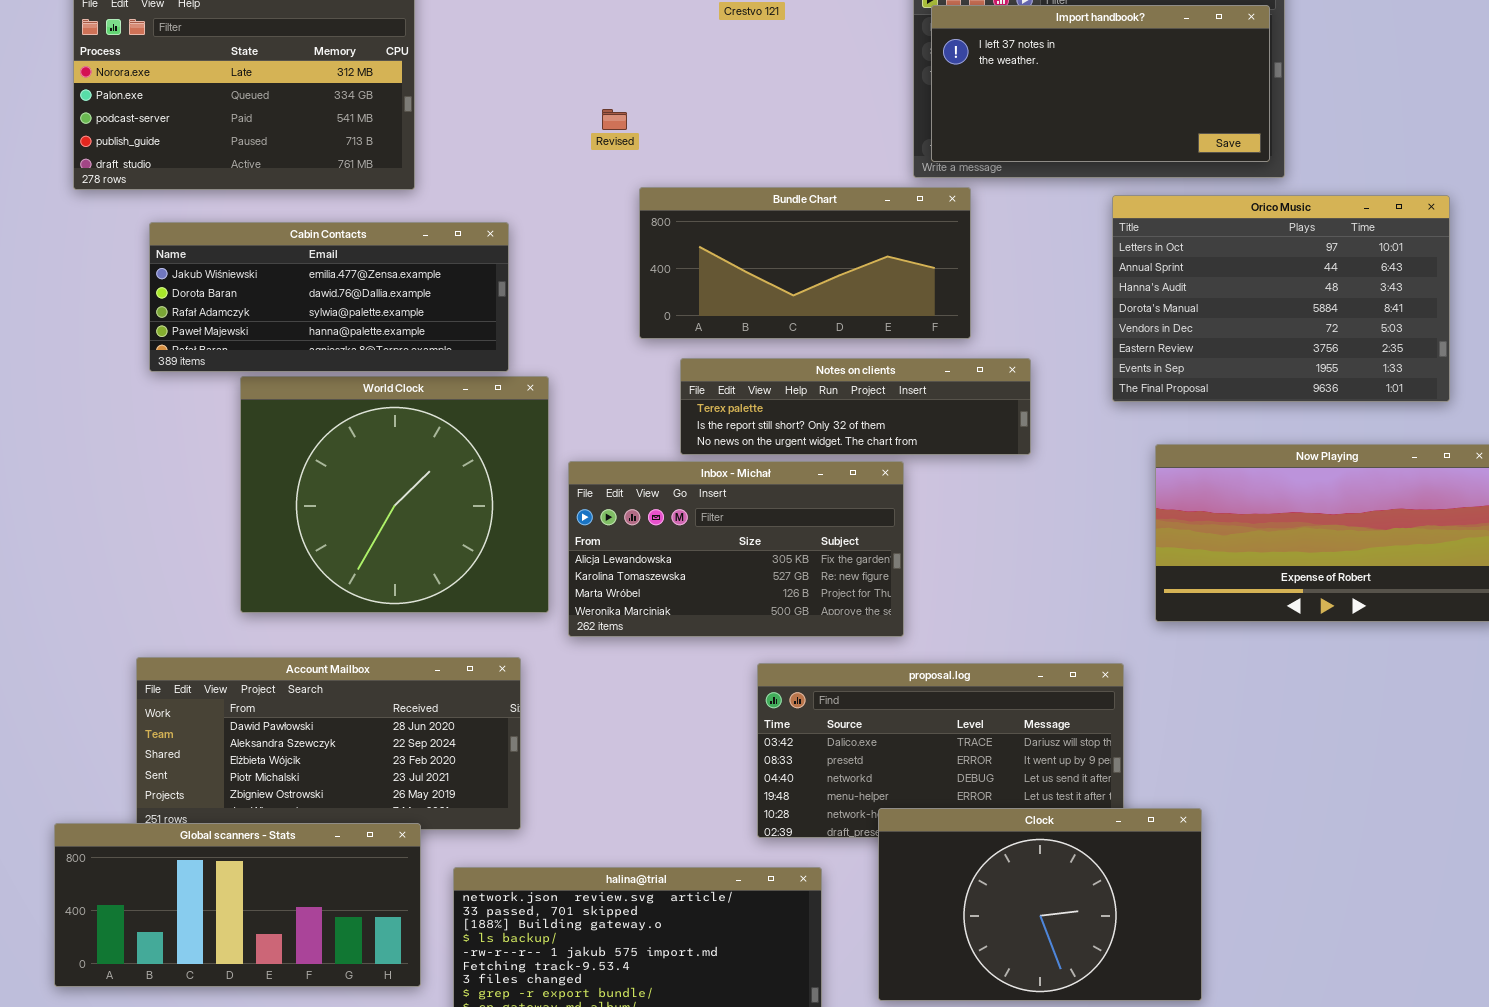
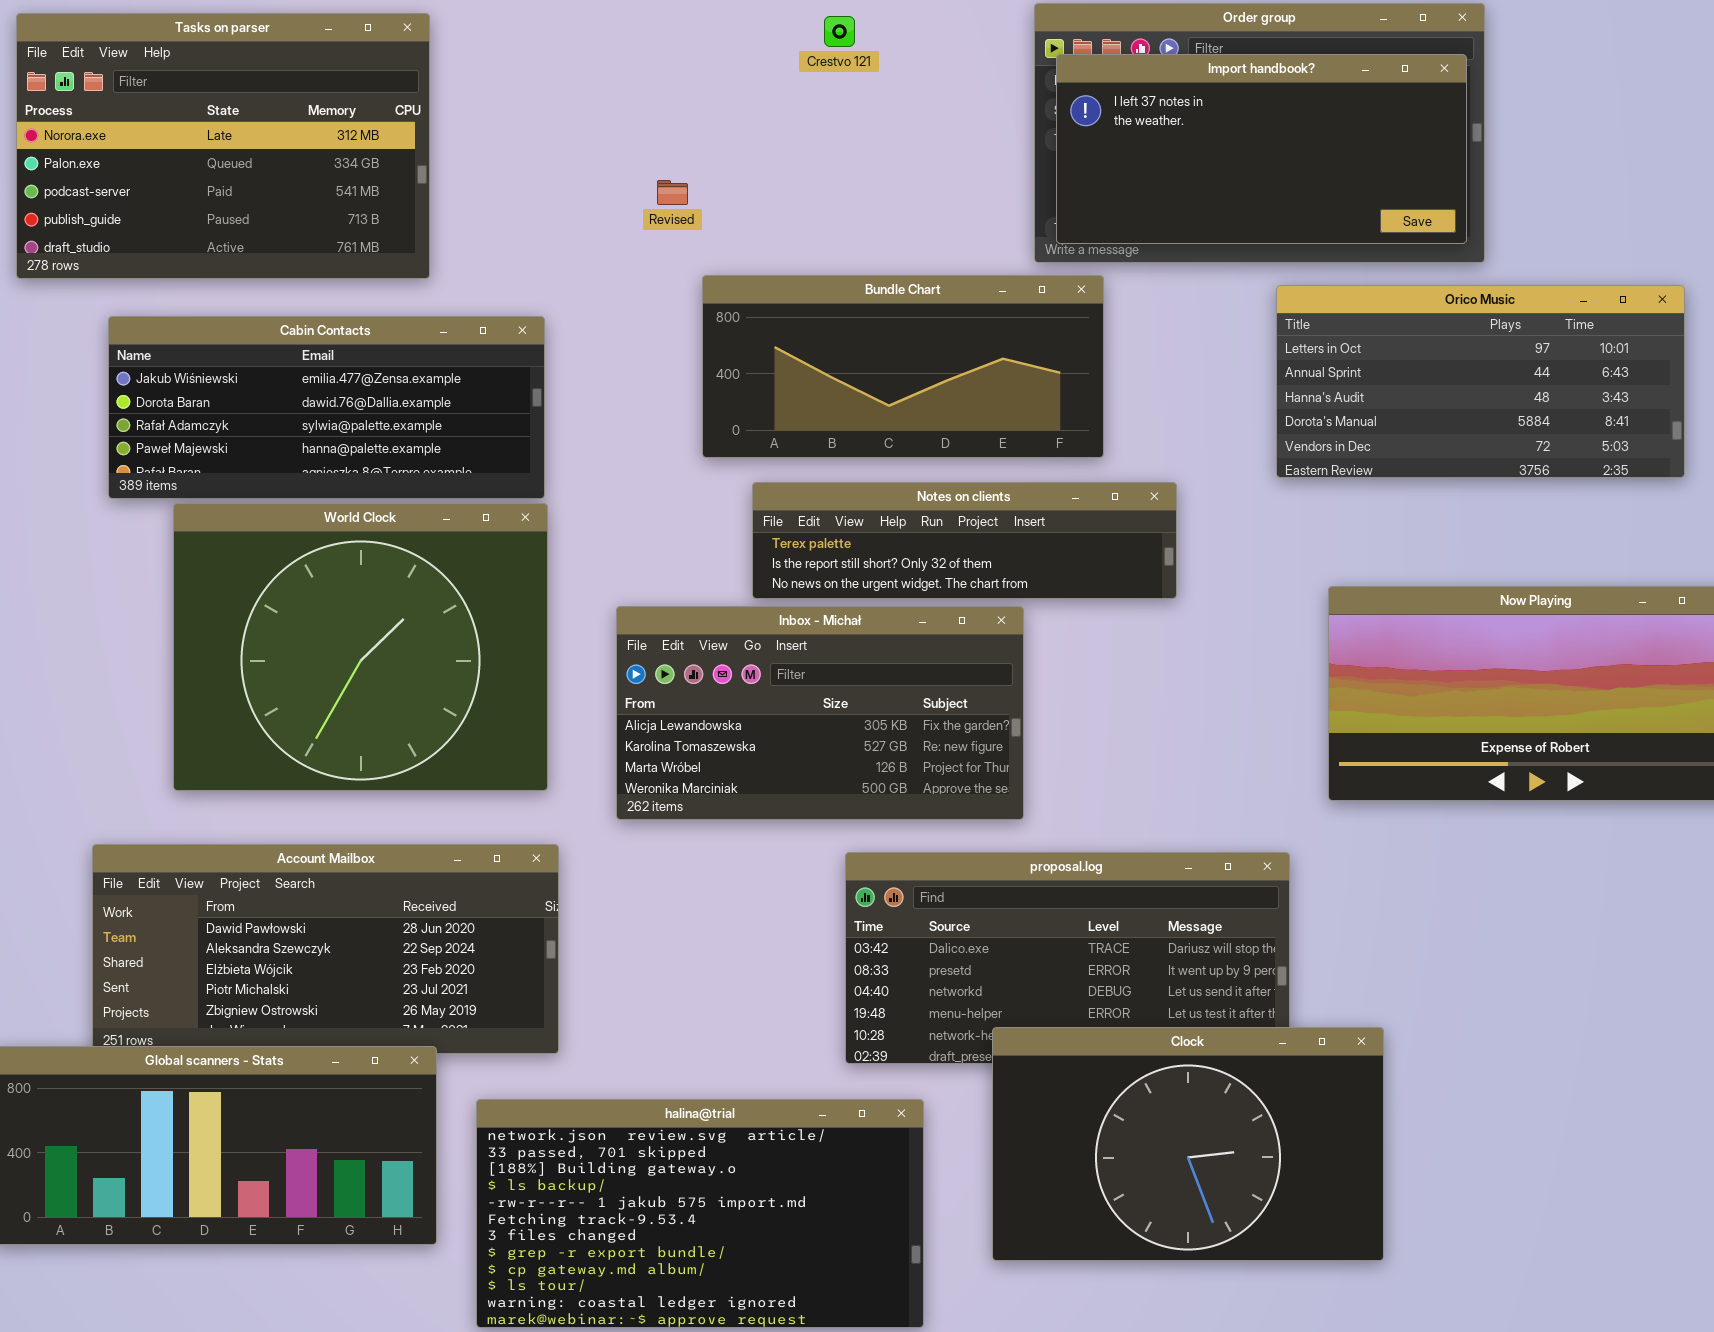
Orico Music: [1112,195,1450,402] -> [1276,285,1685,478], resized
World Clock: [240,376,549,613] -> [173,503,548,791], moved

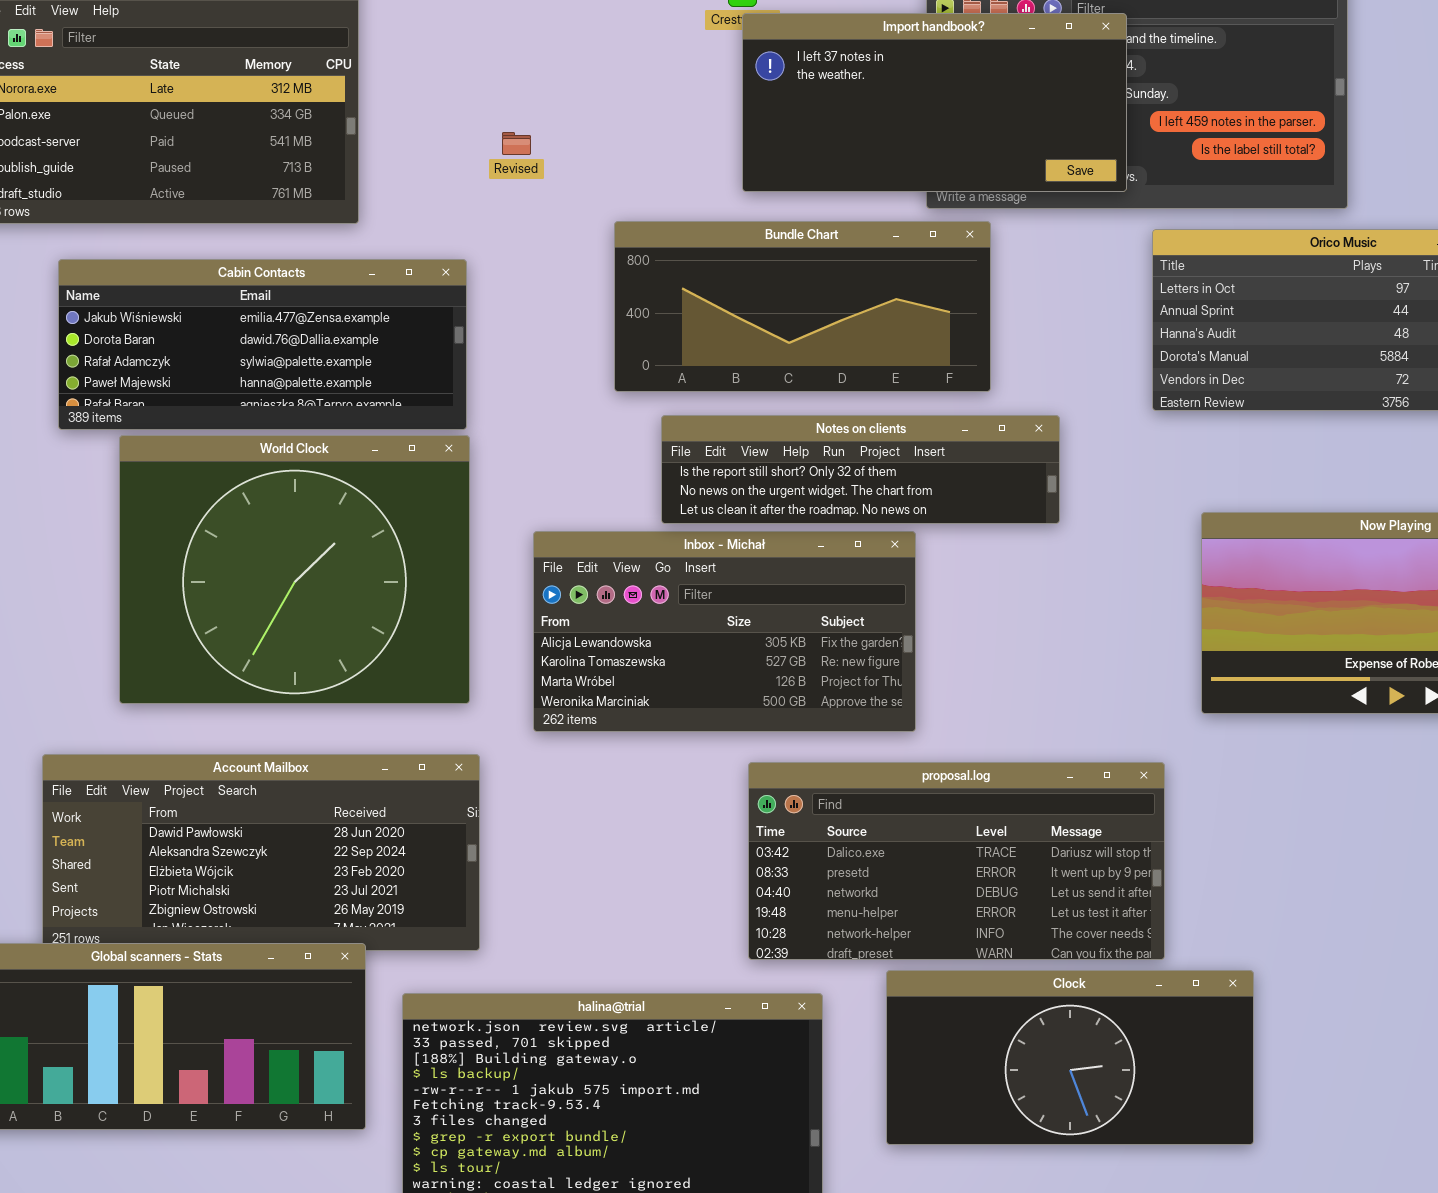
Import handbook?: [1056,54,1467,244] -> [742,13,1127,192], moved
Revised: [657,180,688,205] -> [502,132,531,155], moved
Notes on clients: [752,482,1177,599] -> [661,415,1060,524], scrolled down 1 row
Clock: [992,1027,1384,1261] -> [886,970,1254,1145], resized

